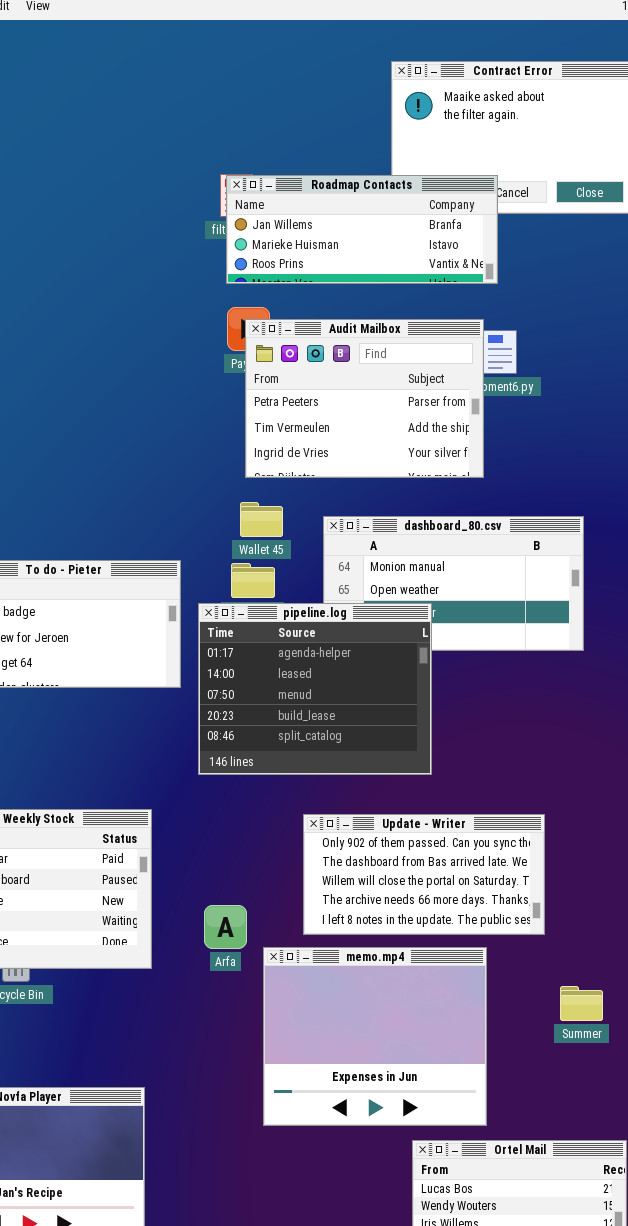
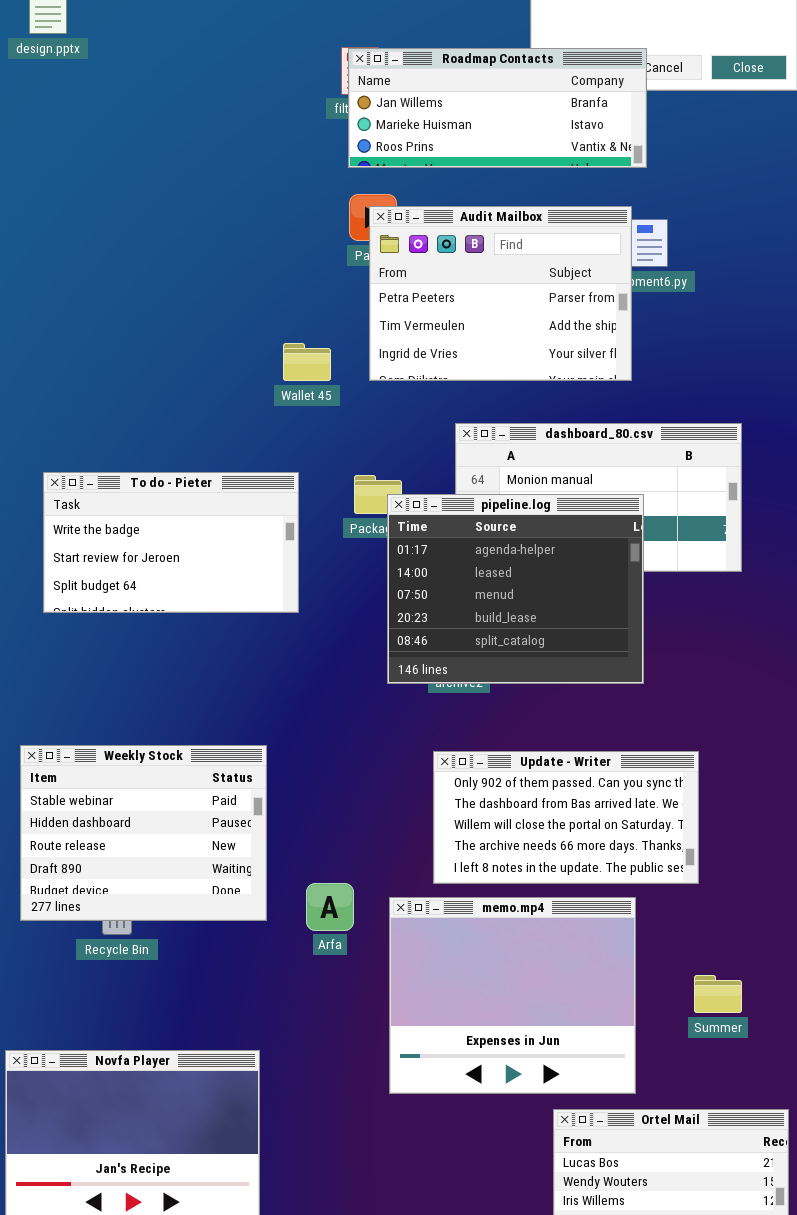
Wallet 45: [240,502,283,537] -> [283,343,331,381], moved
pipeline.log: [198,603,432,775] -> [387,494,644,684], moved
Arfa: [204,905,247,949] -> [306,883,354,931], moved
Summer: [560,986,603,1021] -> [694,975,742,1013], moved

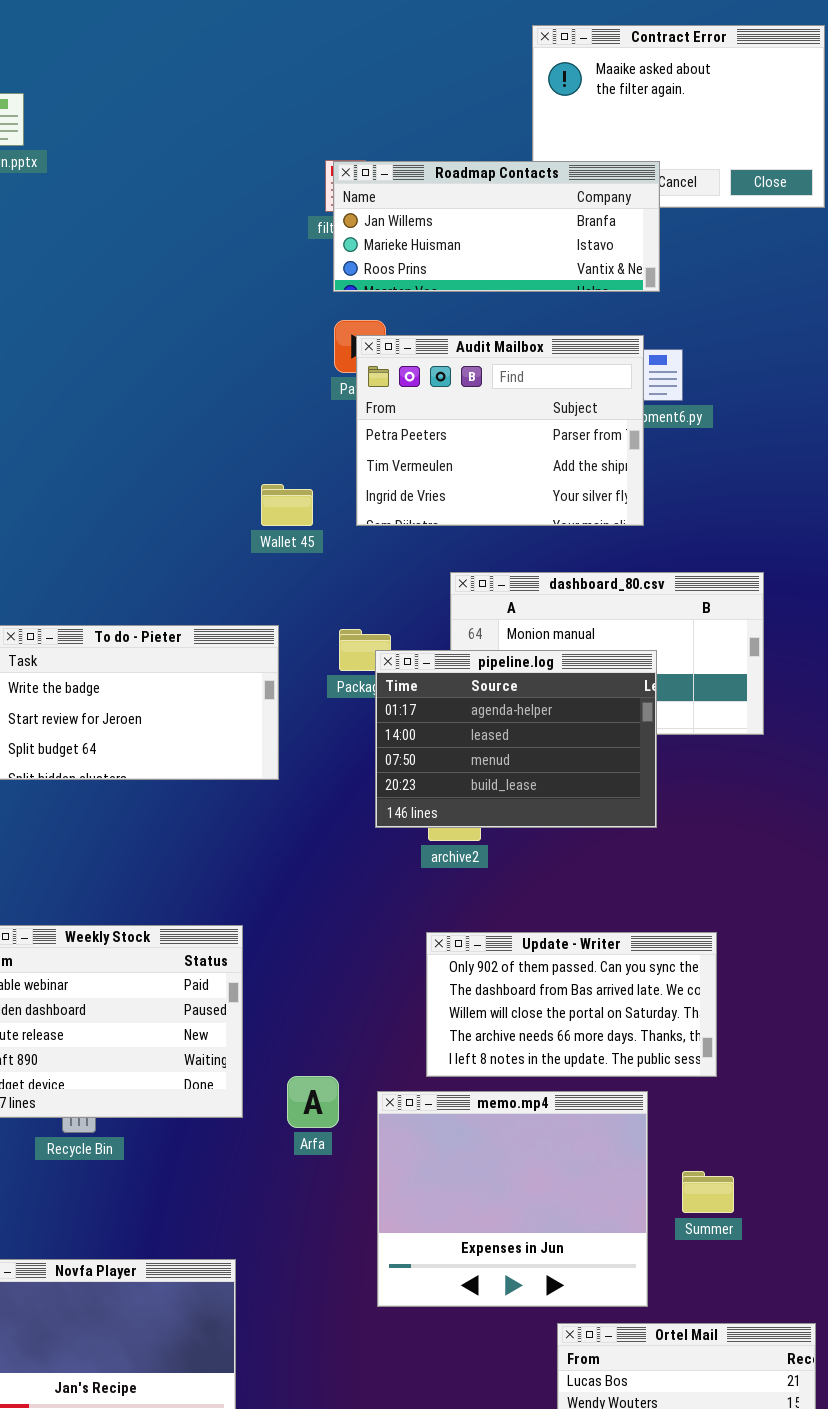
pipeline.log: [387,494,644,684] -> [375,650,657,828], resized
Summer: [694,975,742,1013] -> [682,1171,734,1213], moved

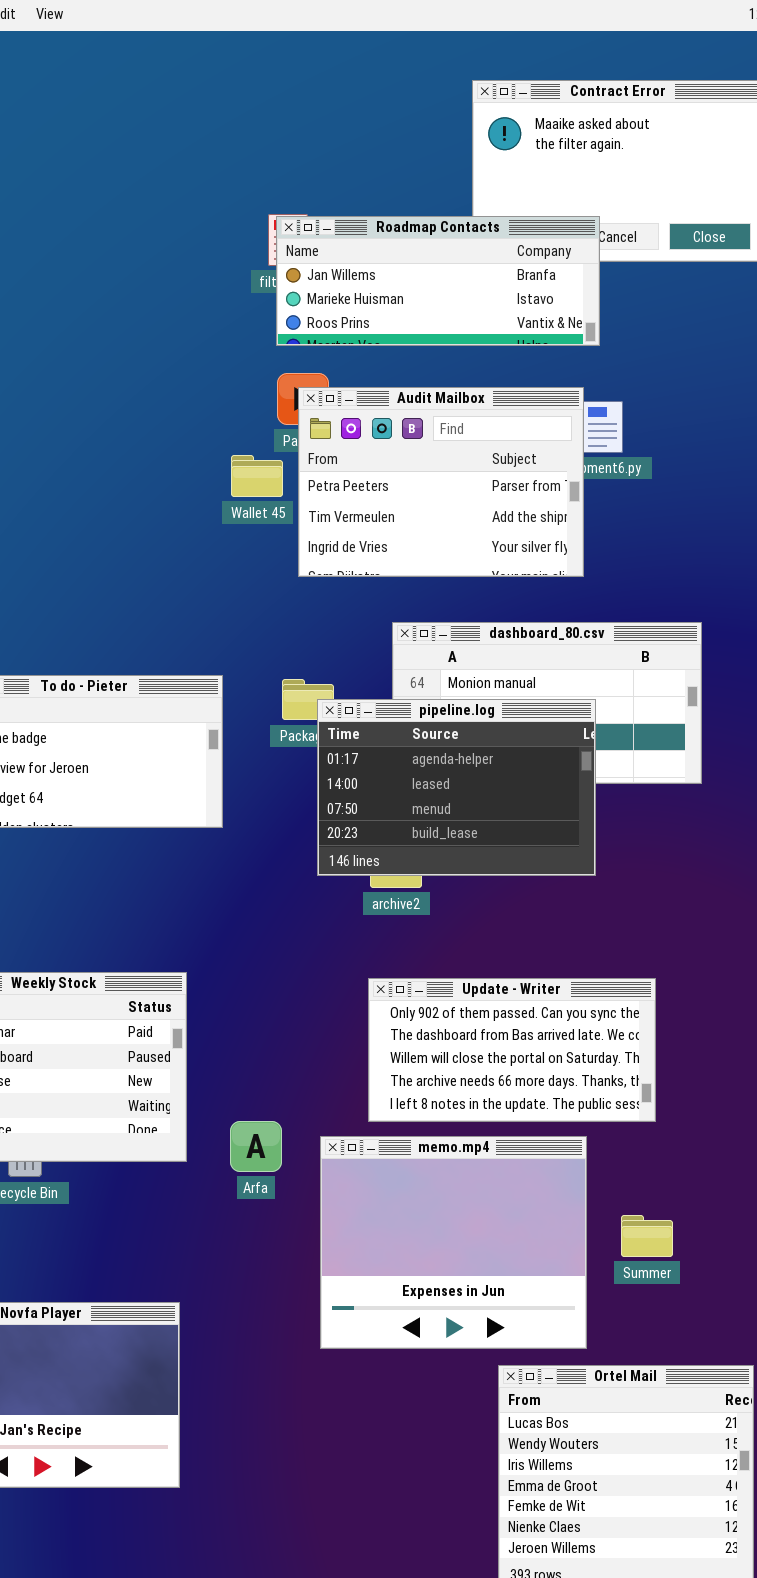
Wallet 45: [261,484,313,526] -> [231,455,283,497], moved

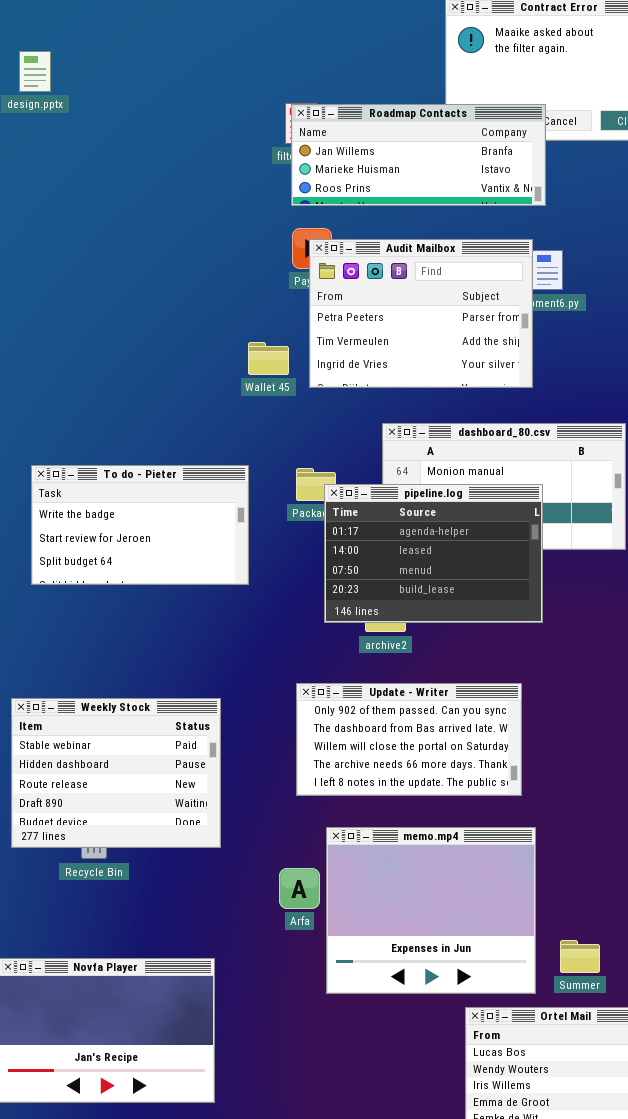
Wallet 45: [231,455,283,497] -> [248,342,289,375], moved
Update - Writer: [368,978,656,1122] -> [296,683,522,796], moved
Arfa: [230,1121,282,1172] -> [279,868,320,909], moved
Summer: [621,1215,673,1257] -> [560,940,600,973], moved

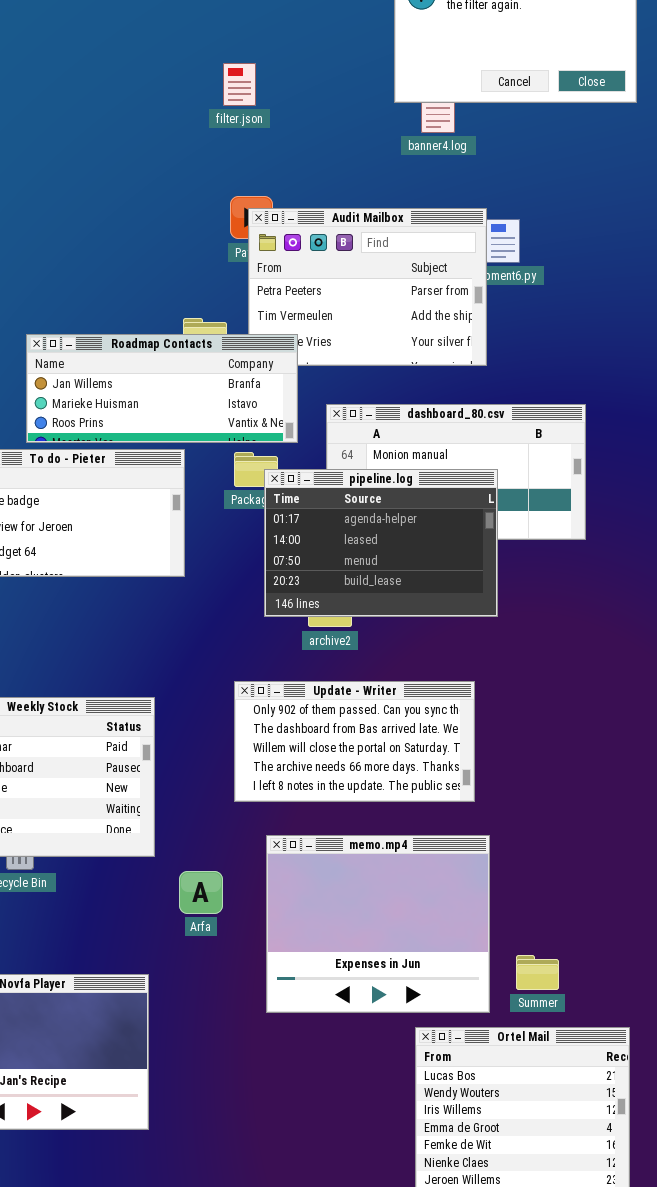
Roadmap Contacts: [291,104,546,206] -> [26,334,298,443], moved
Arfa: [279,868,320,909] -> [179,871,223,914], moved

